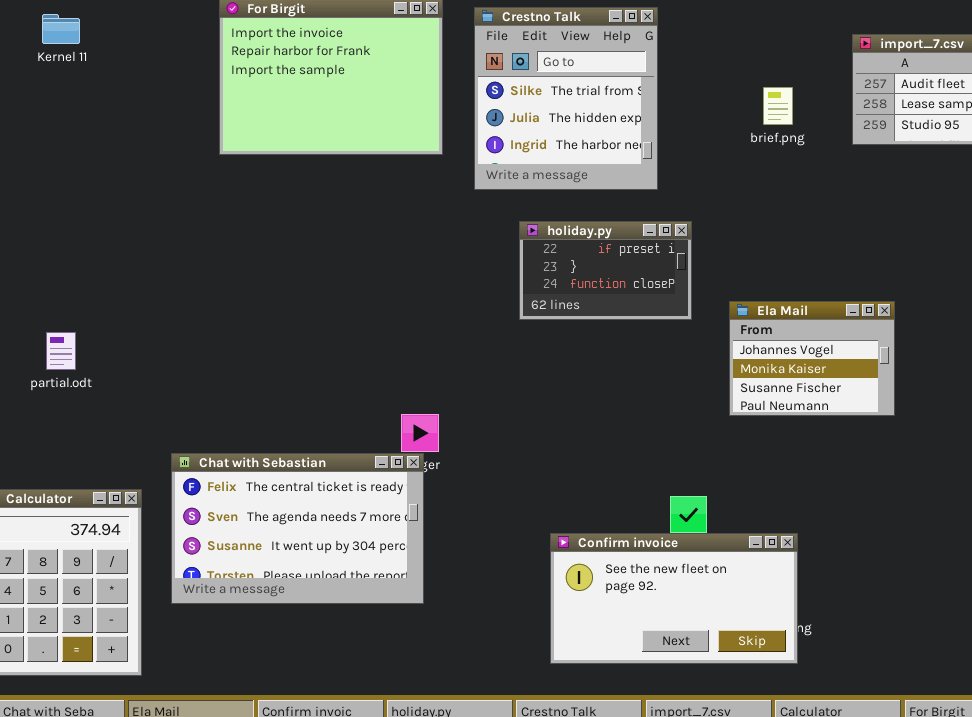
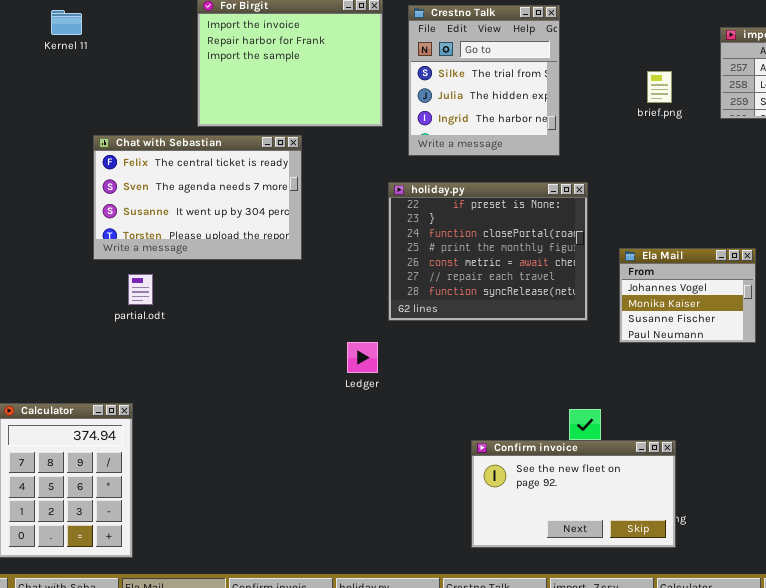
holiday.py: [519,221,692,320] -> [388,182,588,321], resized
partial.odt: [46,332,76,370] -> [128,274,153,305], moved
Chat with Sebastian: [171,453,424,604] -> [93,135,302,260], moved

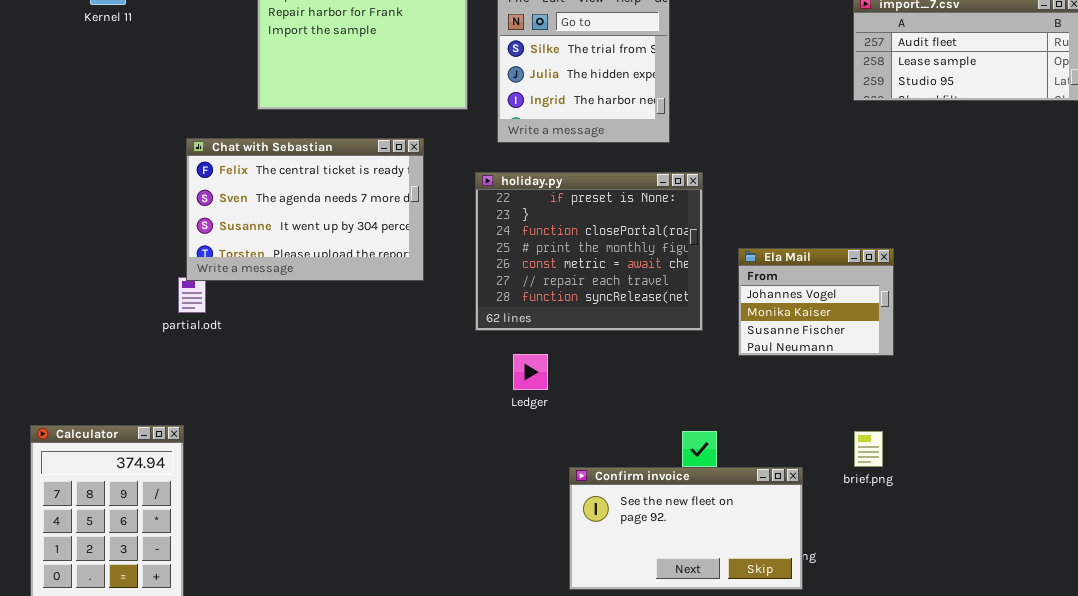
brief.png: [647,71,672,103] -> [854,431,883,467], moved
Chat with Sebastian: [93,135,302,260] -> [186,138,424,281], moved
Ledger: [347,342,378,373] -> [513,354,548,390], moved

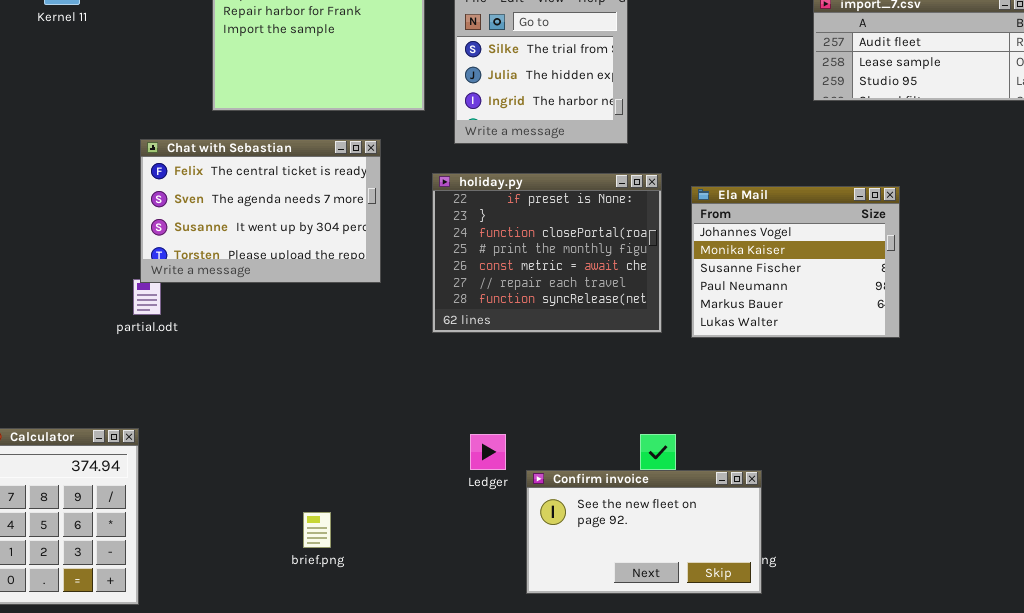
Ela Mail: [738,248,894,356] -> [691,186,900,338], moved, resized
Ledger: [513,354,548,390] -> [470,434,506,470], moved
brief.png: [854,431,883,467] -> [303,512,331,548], moved

